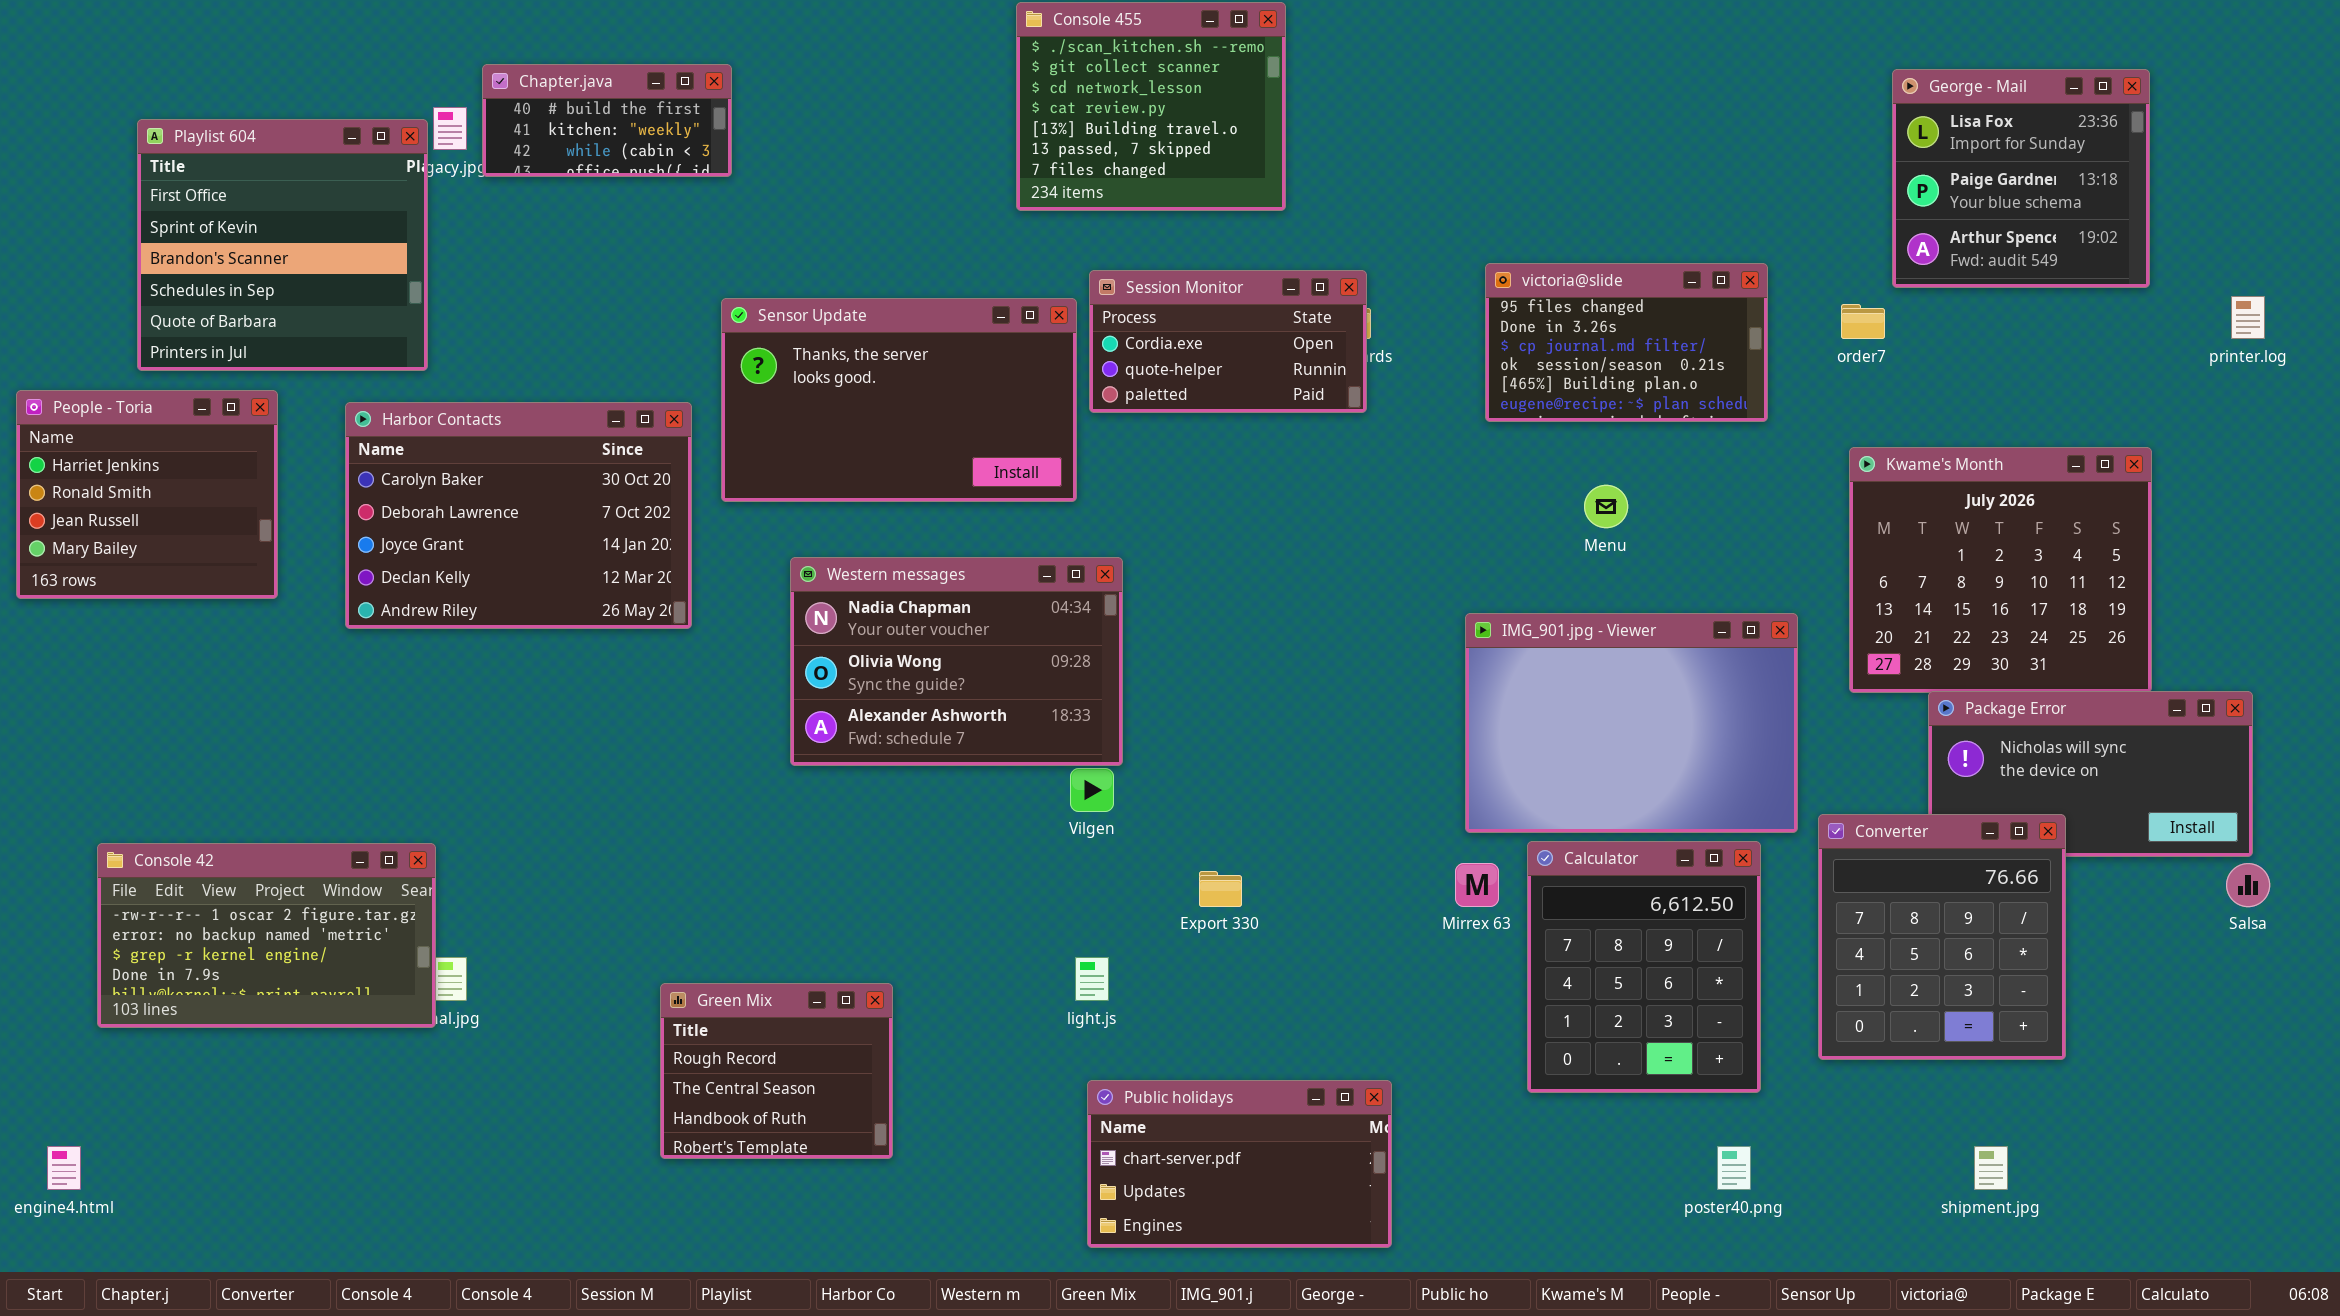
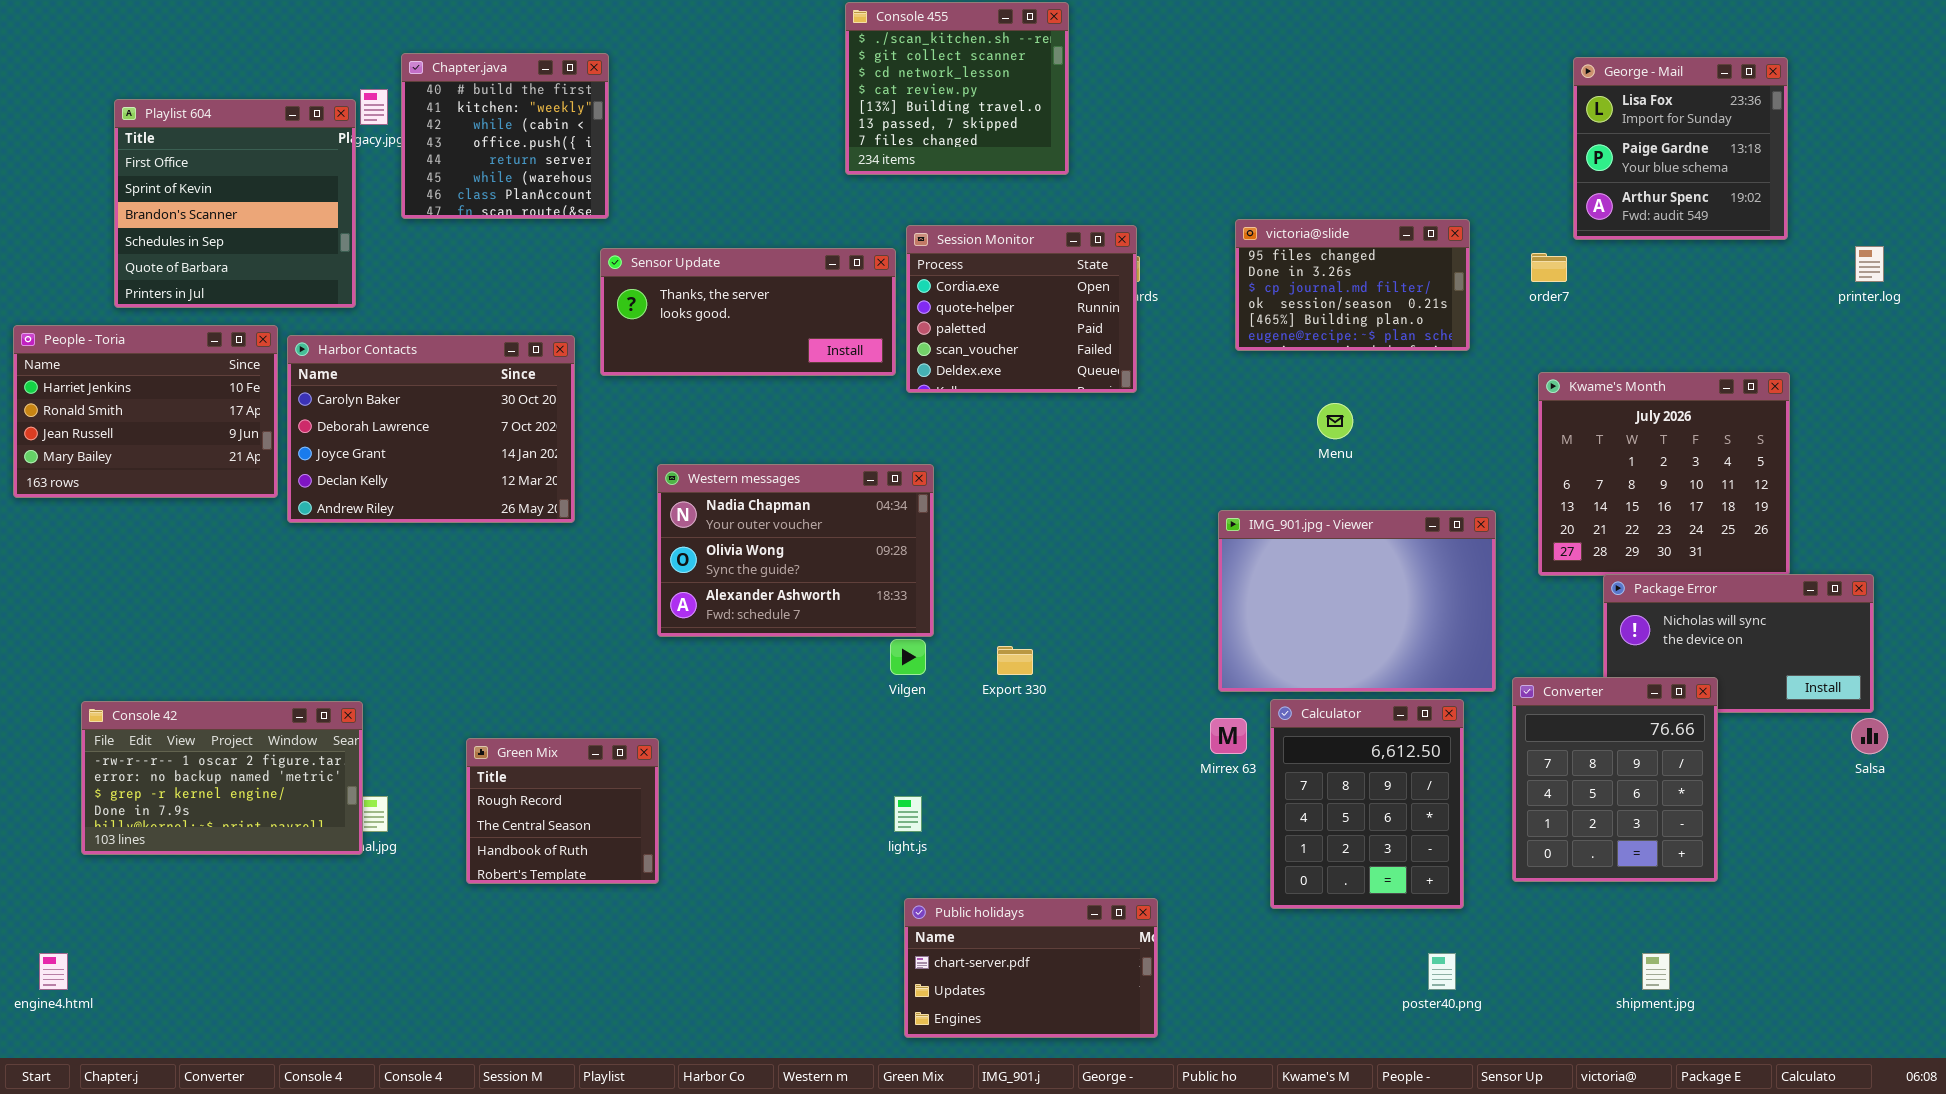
Chapter.java: [482,64,732,177] -> [401,53,609,219], resized
Session Monitor: [1089,270,1367,413] -> [906,225,1137,393], resized
Sensor Update: [721,298,1077,502] -> [600,248,896,376], resized
People - Toria: [16,390,278,599] -> [13,325,278,498], resized
Export 330: [1199,871,1242,907] -> [997,646,1033,675], moved
Green Mix: [660,983,893,1159] -> [466,738,659,884], moved

